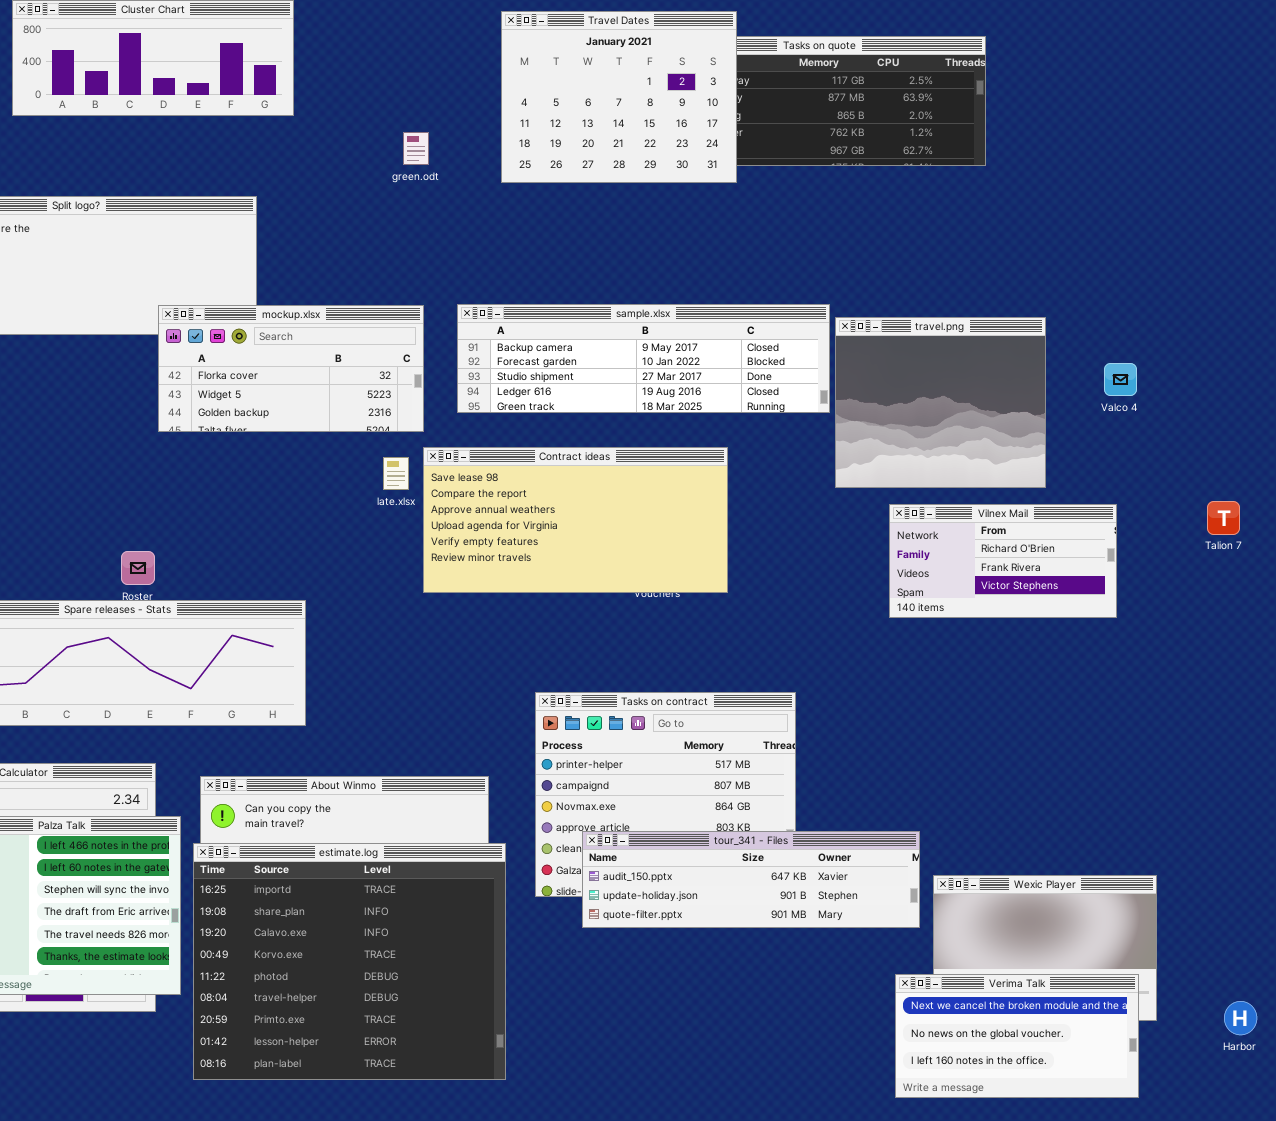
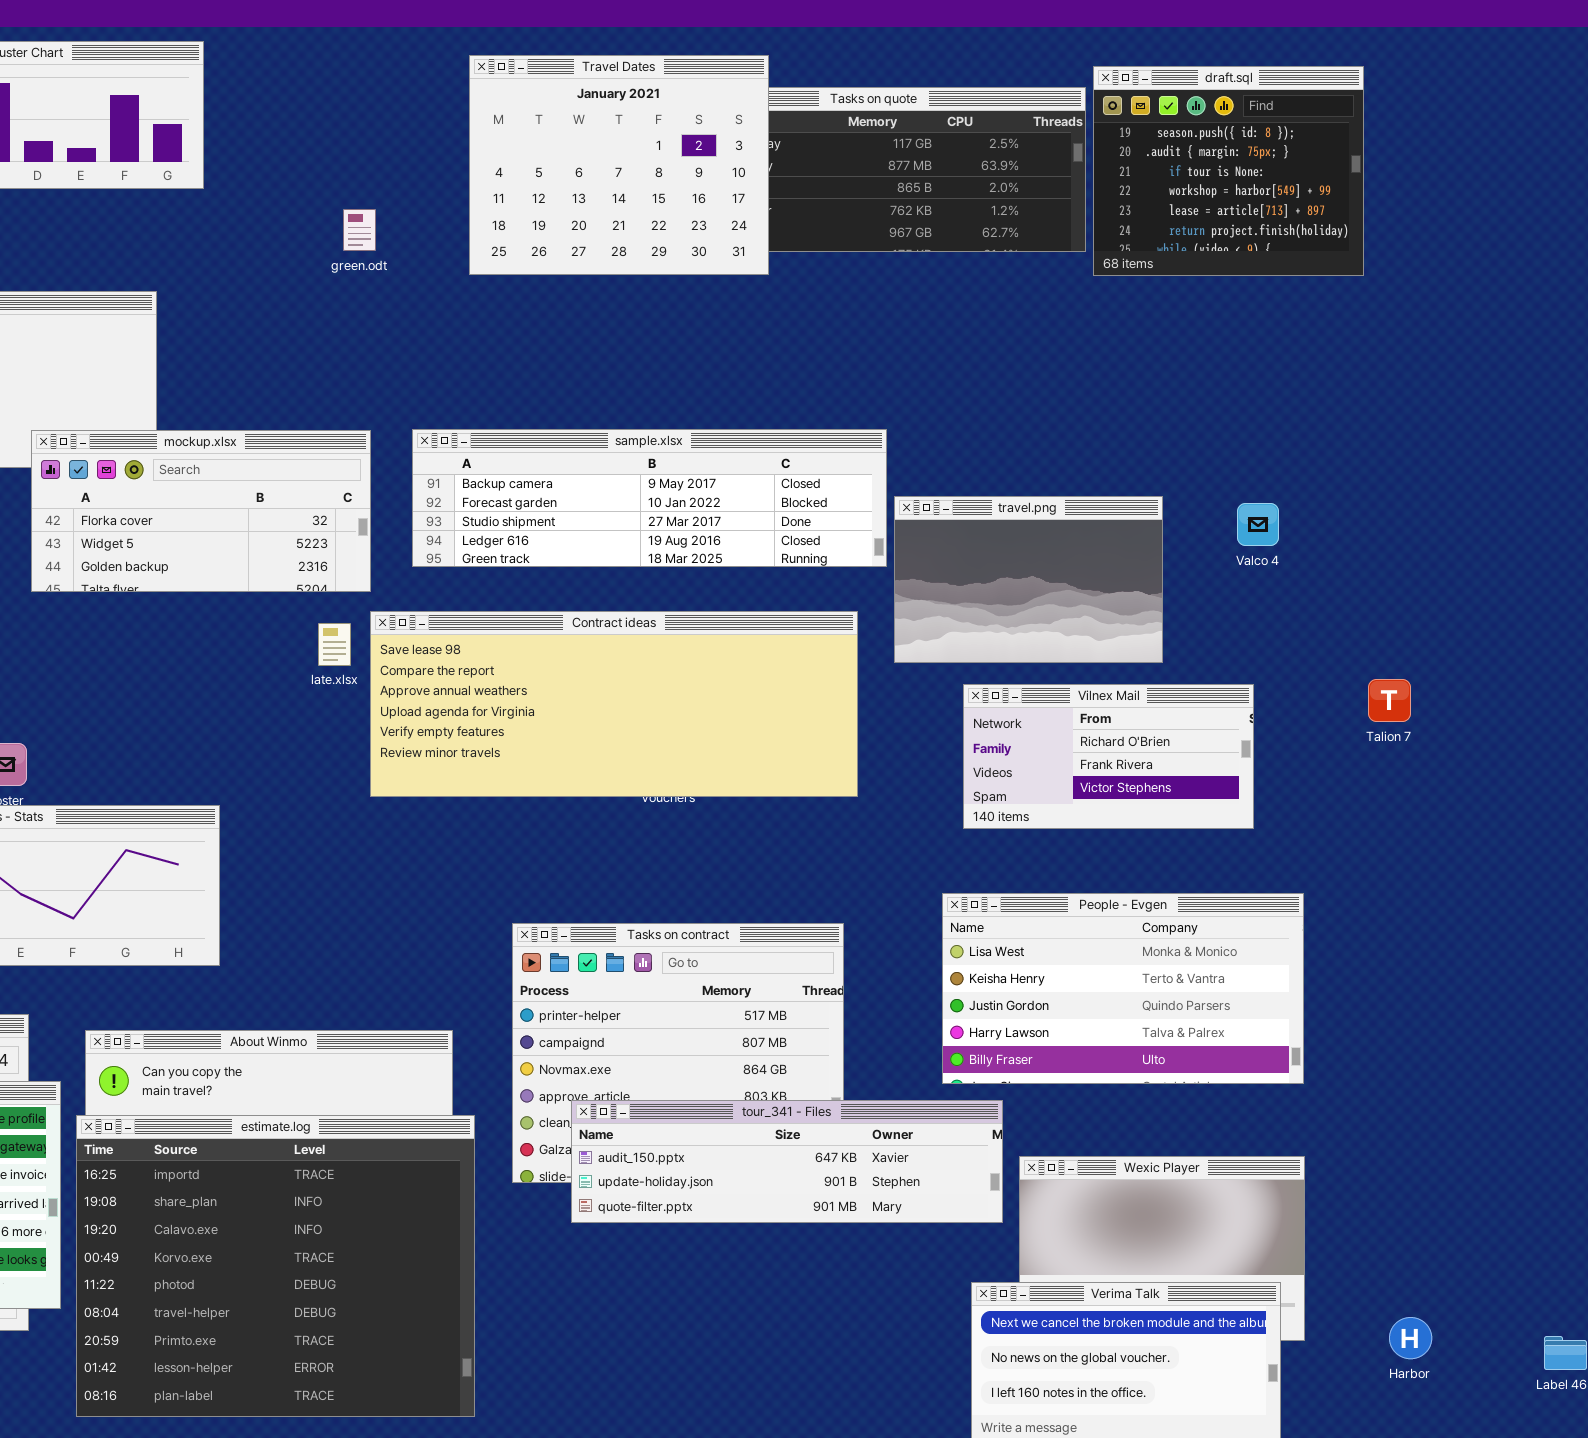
draft.sql: none -> [1093,66,1364,276], opened
travel.png: [835,317,1046,488] -> [894,496,1163,663], resized
Contract ideas: [423,447,728,593] -> [370,611,858,797], resized
People - Evgen: none -> [942,893,1304,1084], opened

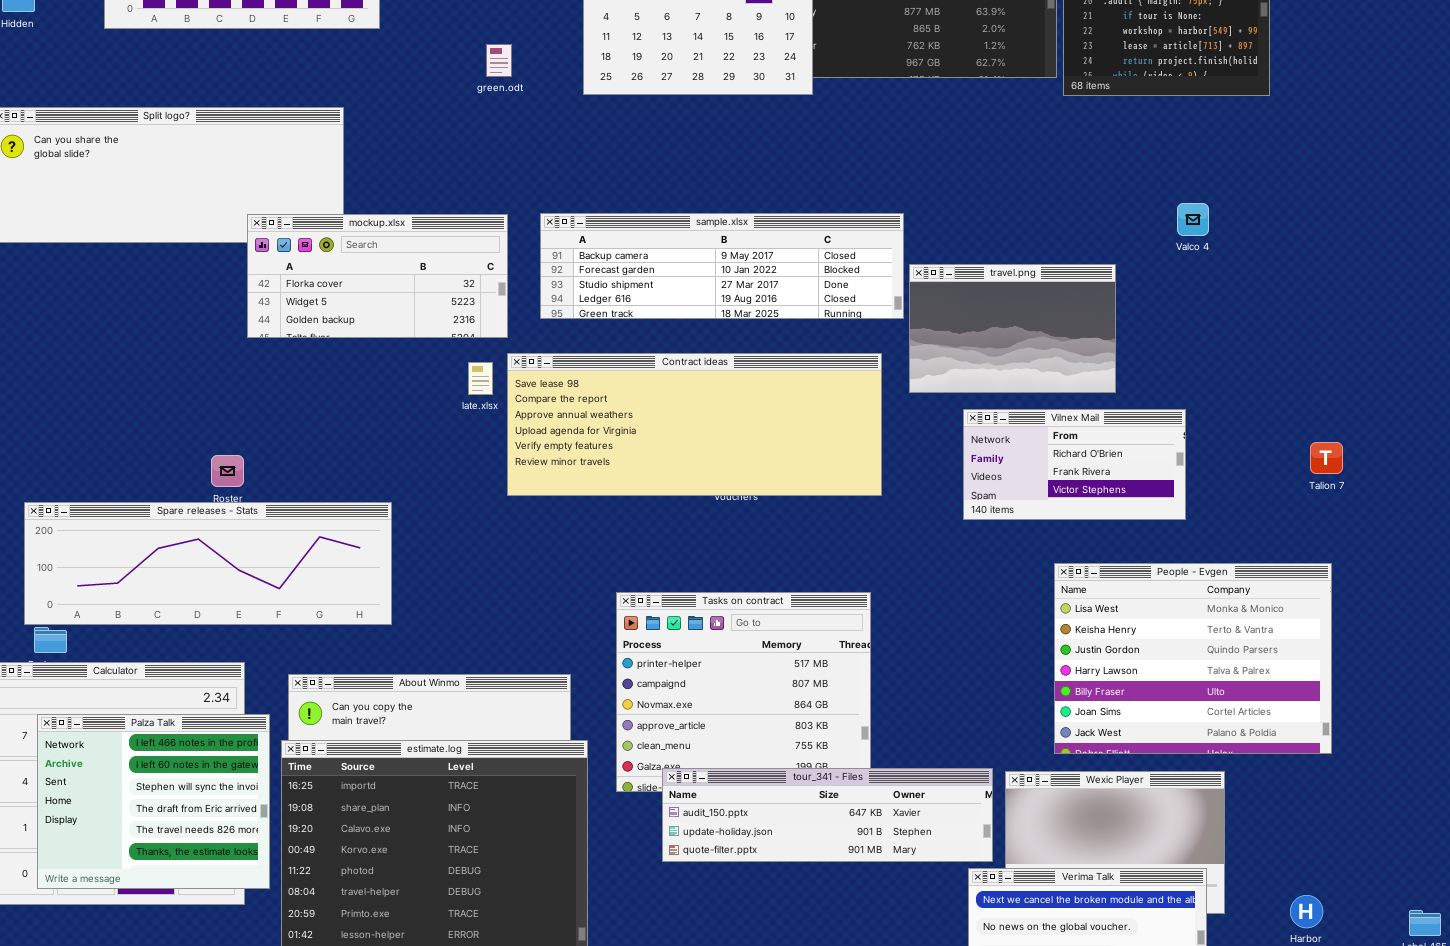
Valco 4: [1237,503,1279,546] -> [1177,203,1209,236], moved
Talion 7: [1368,679,1411,722] -> [1310,442,1343,474], moved
People - Evgen: [942,893,1304,1084] -> [1054,563,1332,754], moved, resized
tour_341 - Files: [571,1100,1003,1223] -> [662,768,993,862], moved

